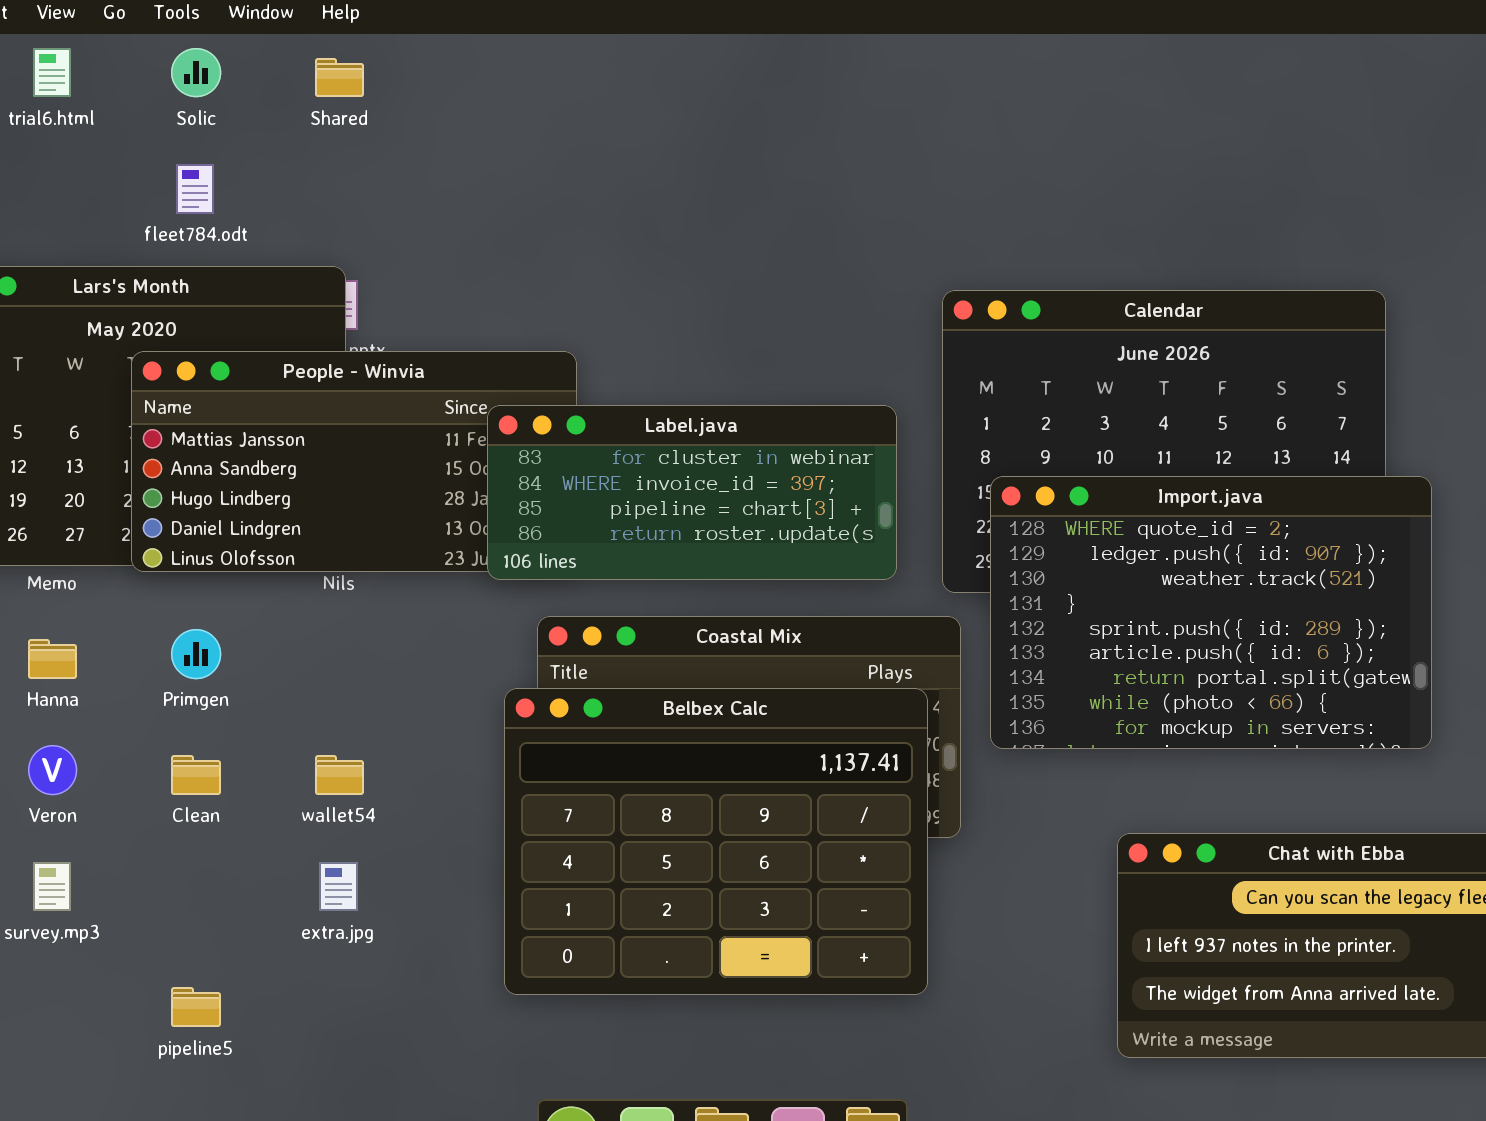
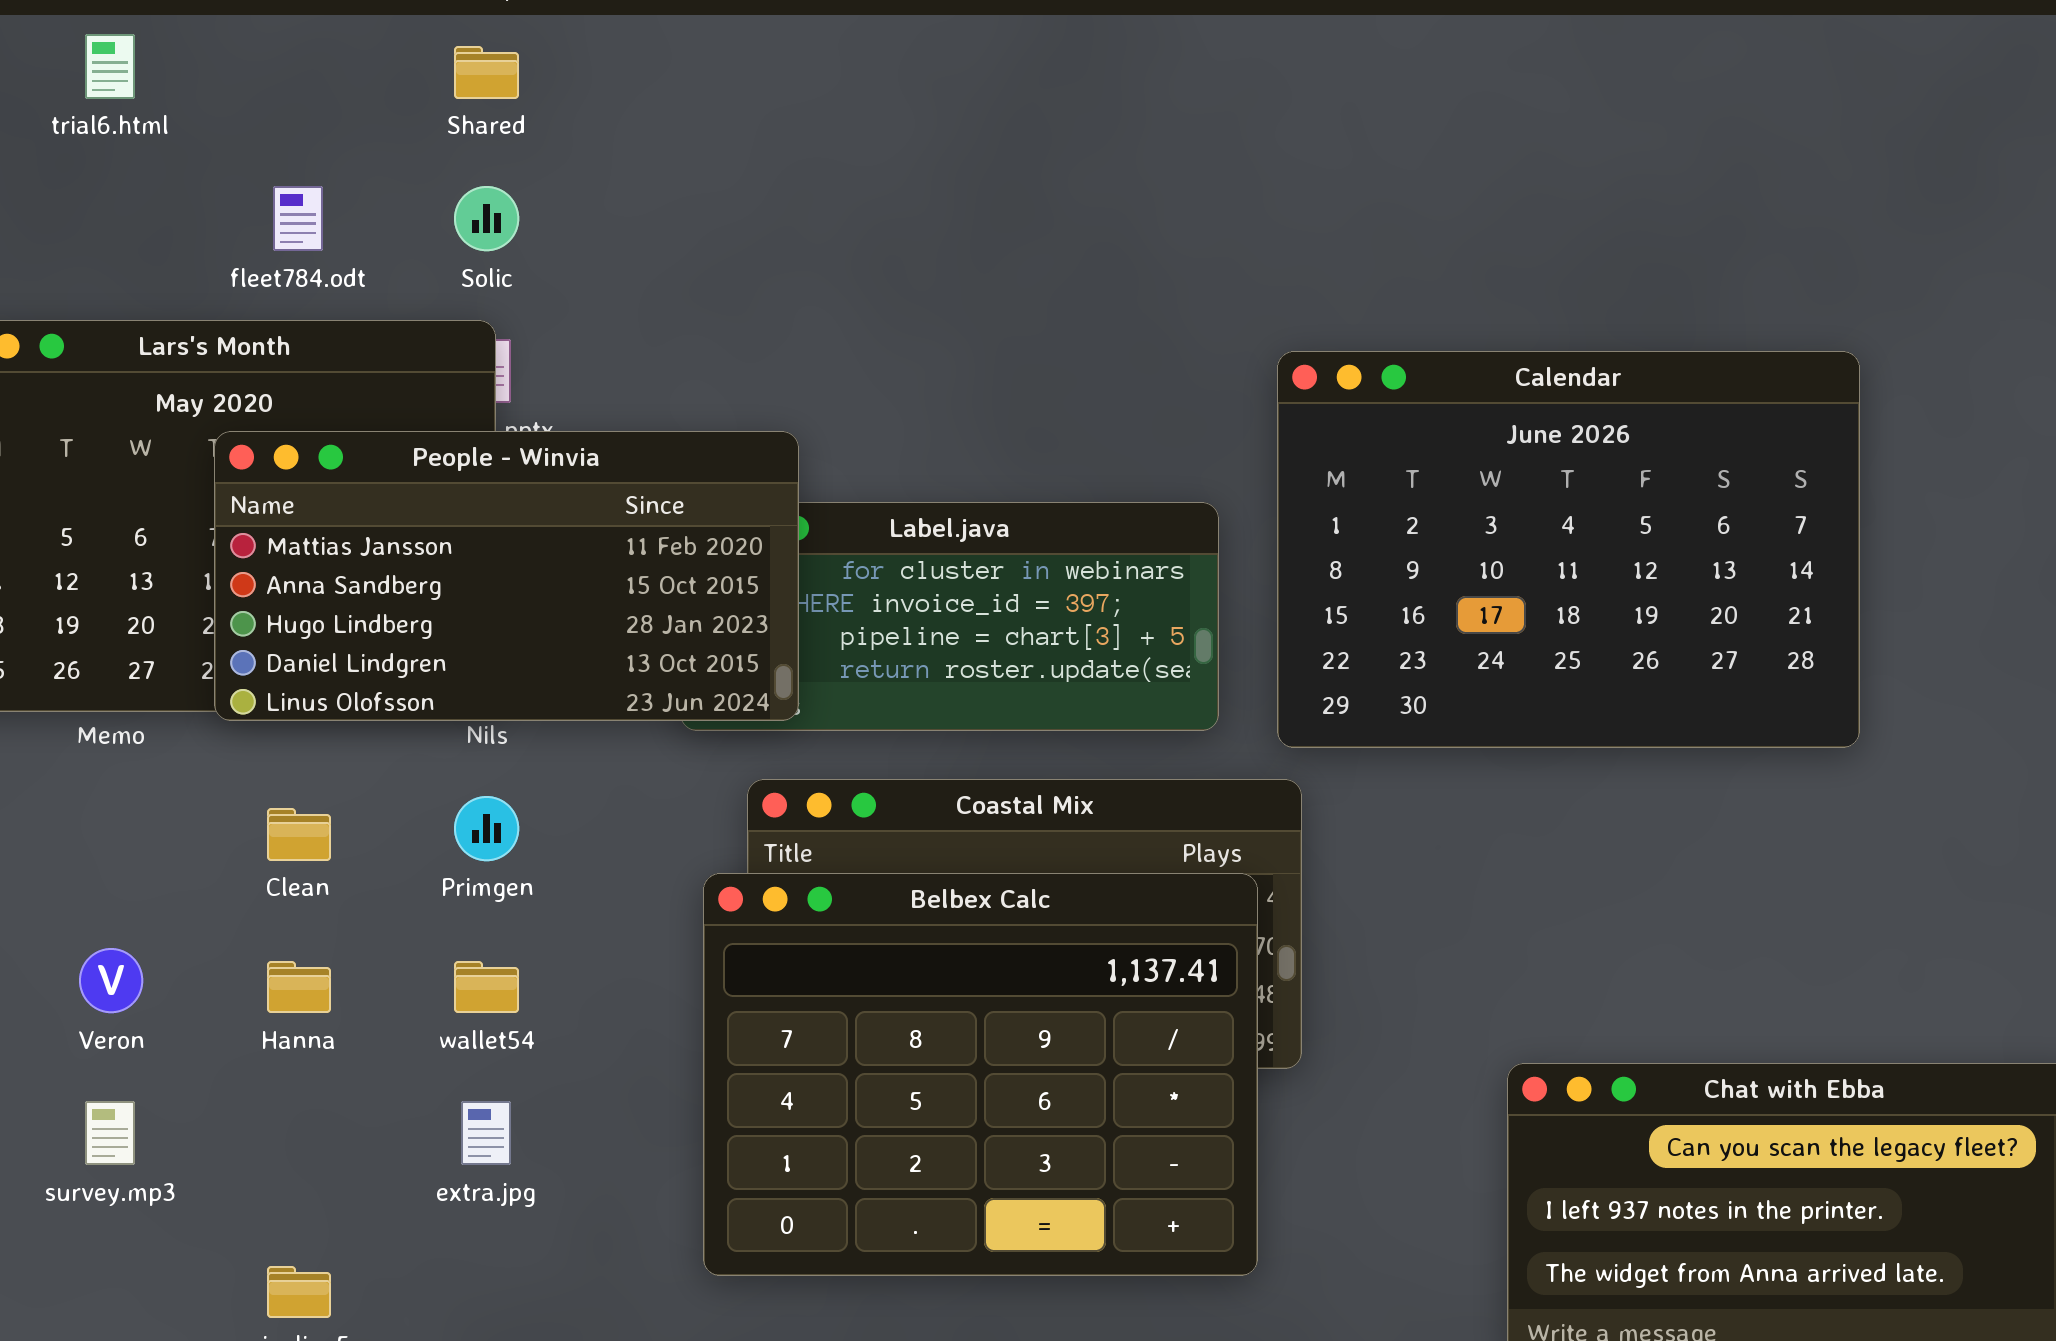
Solic: [171,48,221,97] -> [454,186,519,251], moved
People - Winvia: [131,351,577,572] -> [214,431,799,721], raised
Import.java: [990,476,1432,749] -> none, closed
Primgen: [171,629,221,679] -> [454,796,519,861], moved
Hanna: [28,639,77,679] -> [267,961,331,1013], moved
Clean: [171,755,221,795] -> [267,808,331,861], moved

